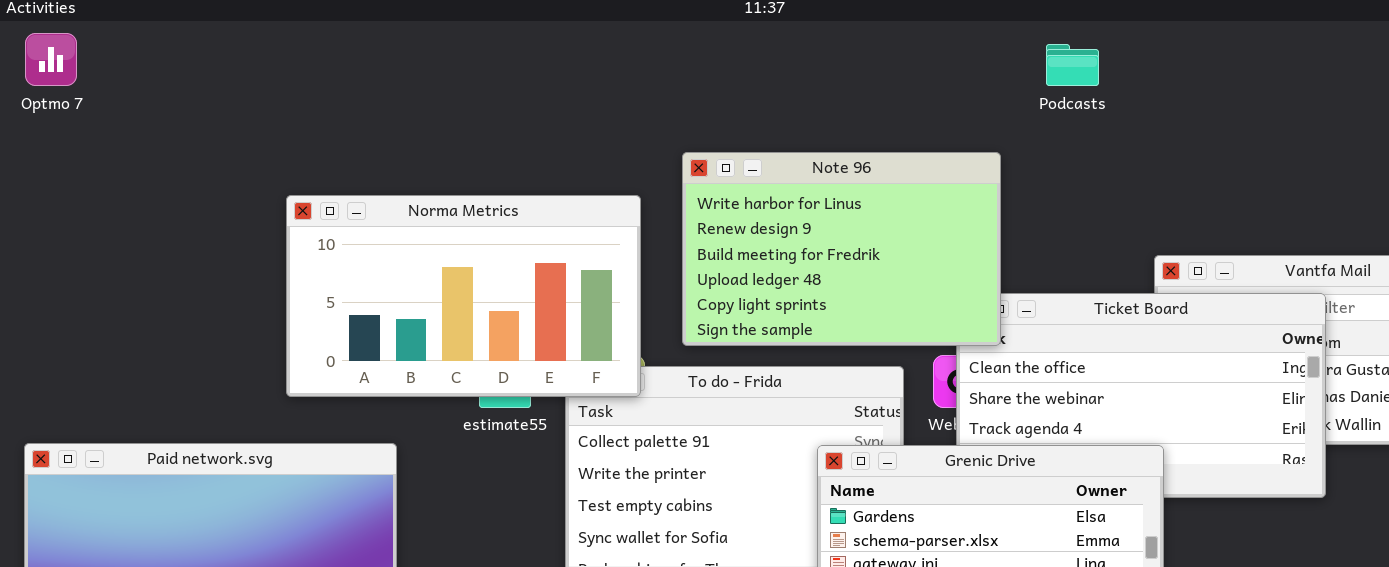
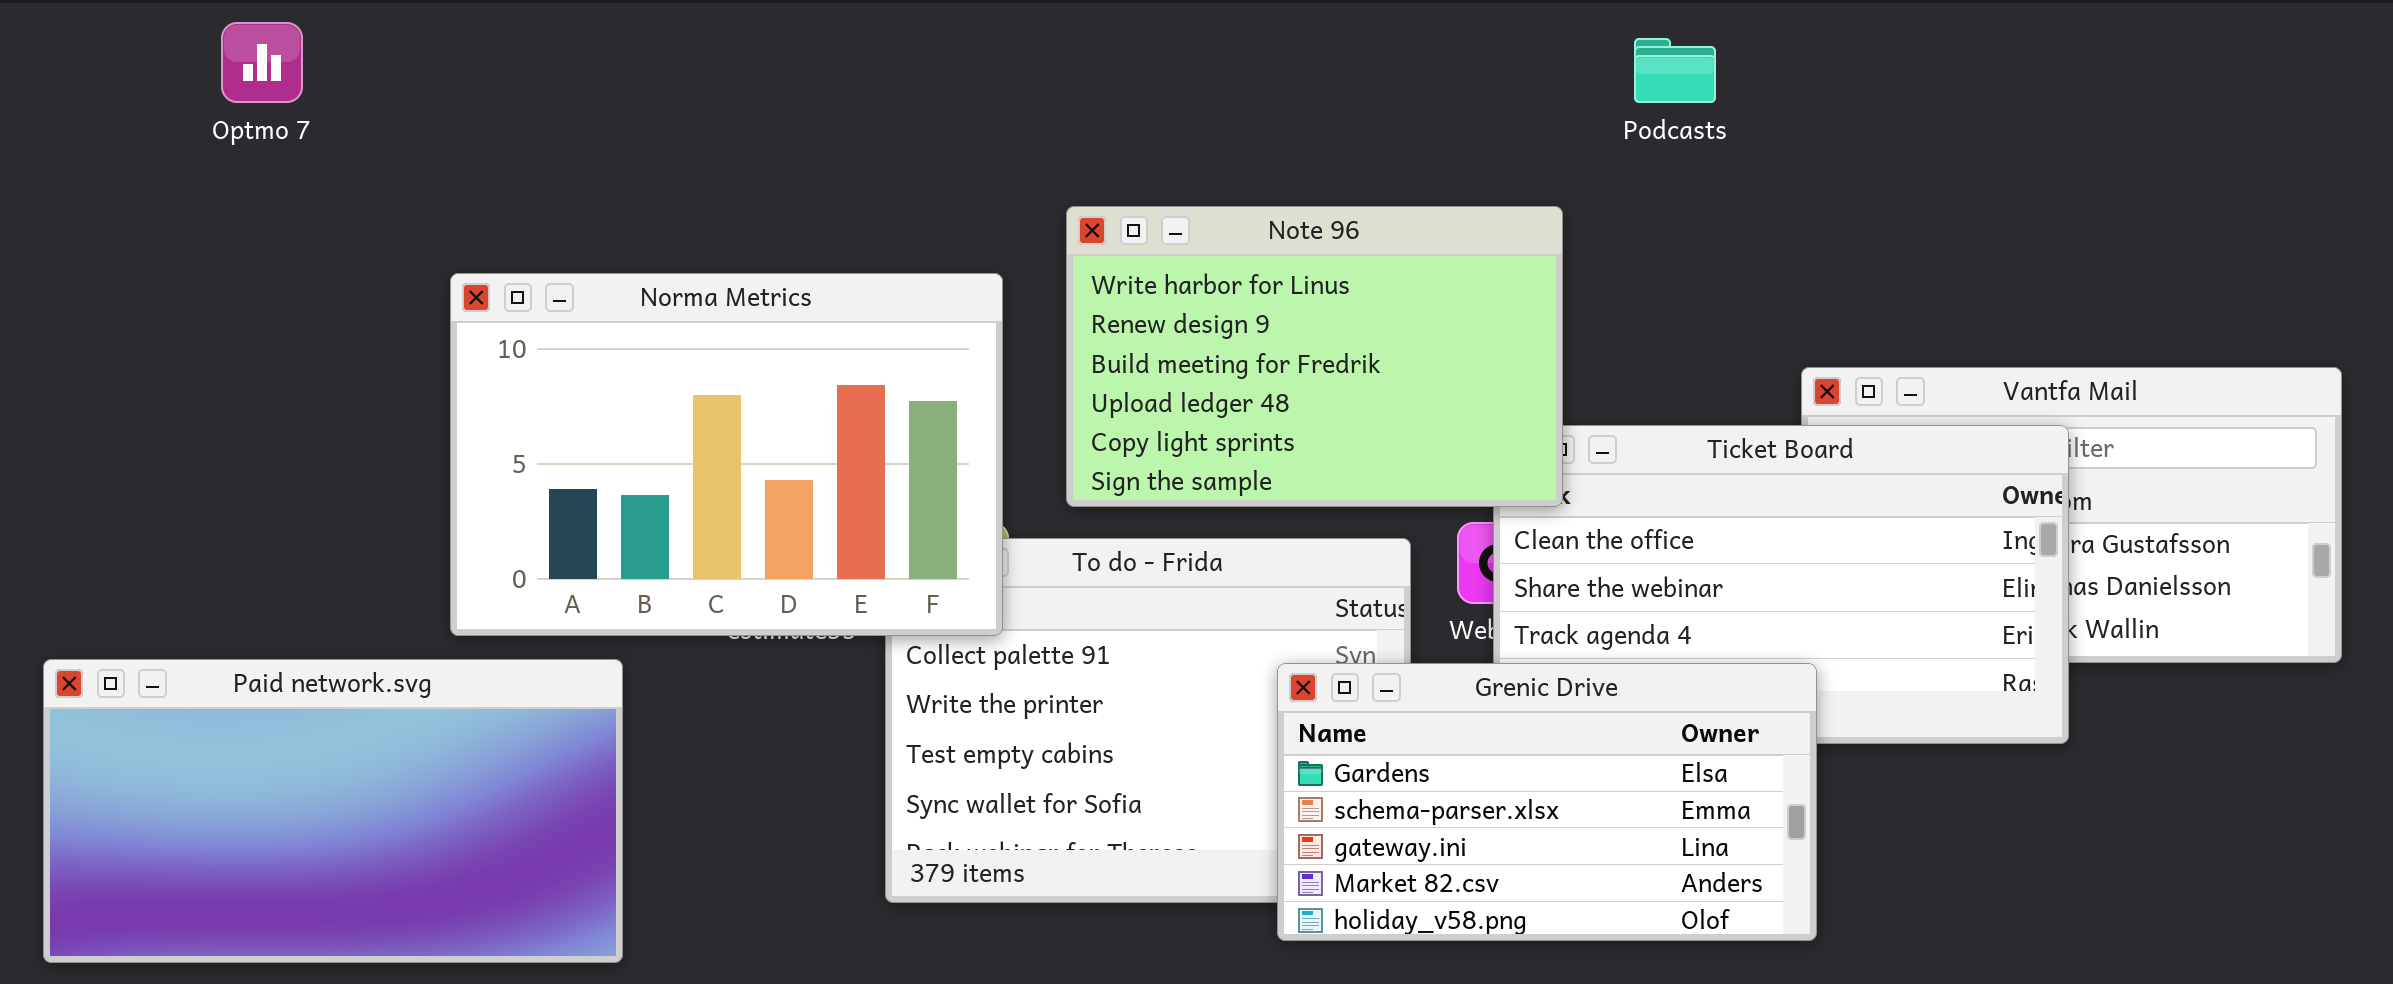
Optmo 7: [25,33,77,86] -> [221,22,303,103], moved
Norma Metrics: [286,195,641,397] -> [450,273,1003,636], resized

